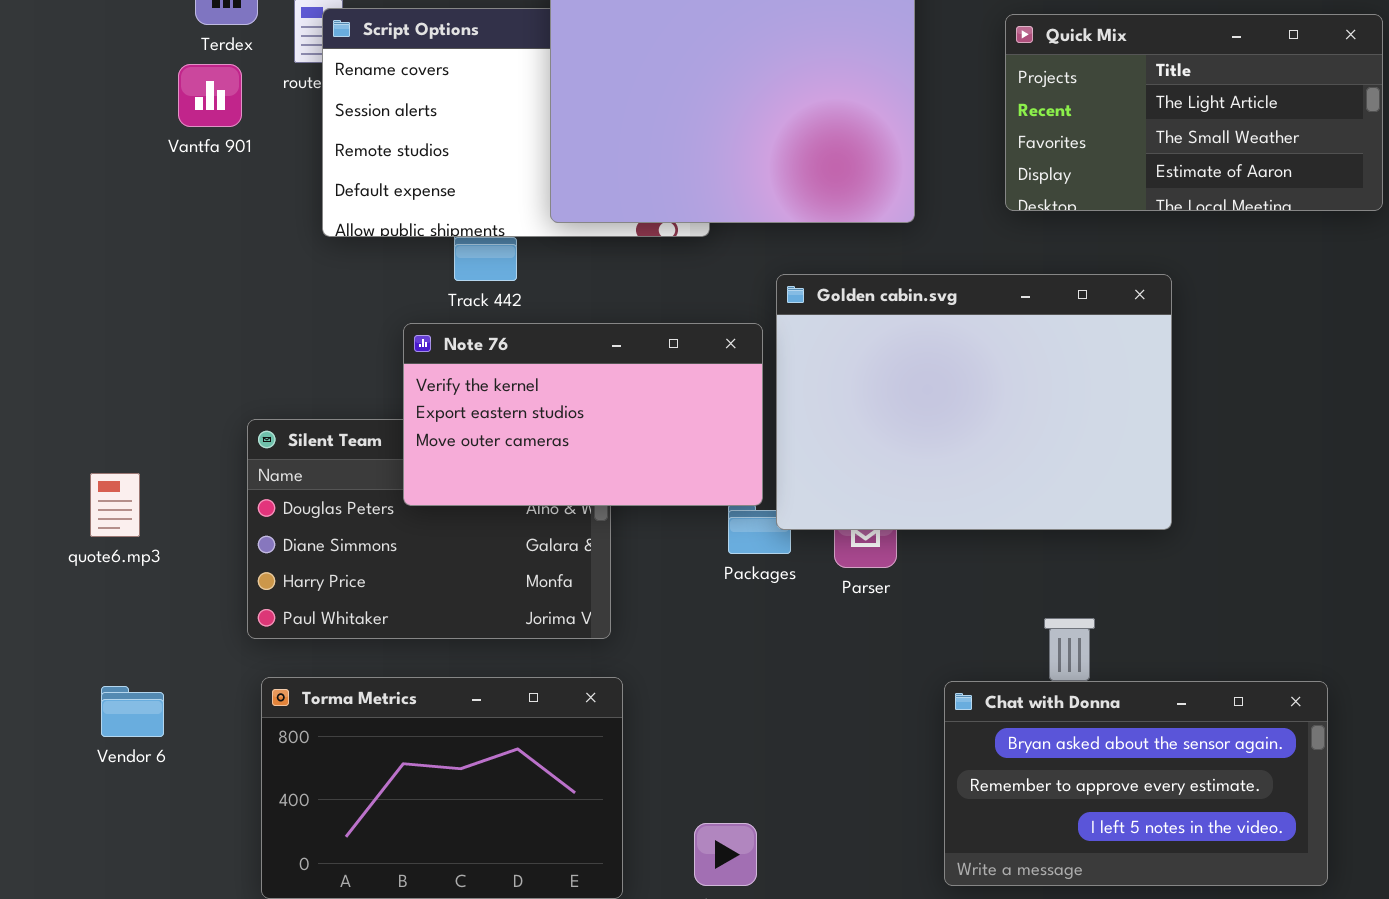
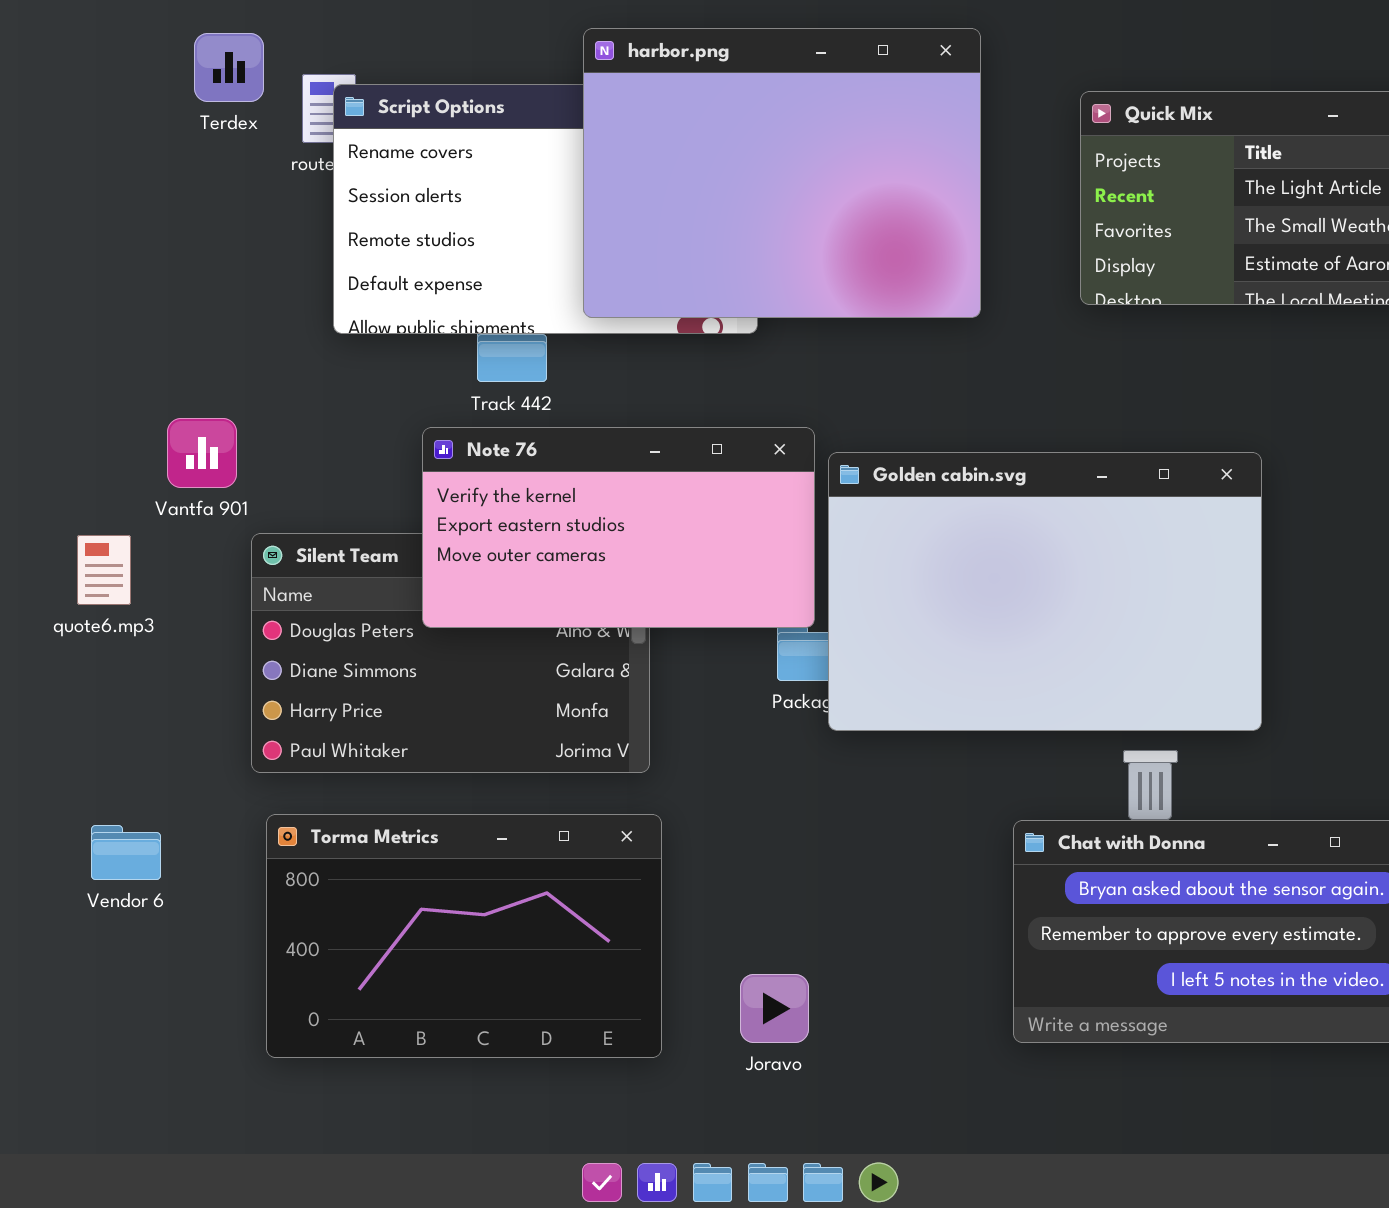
Vantfa 901: [178,64,242,127] -> [167,418,237,488], moved
Golden cabin.svg: [776,274,1172,530] -> [828,452,1262,731], moved
quote6.mp3: [90,473,140,537] -> [77,535,131,605], moved

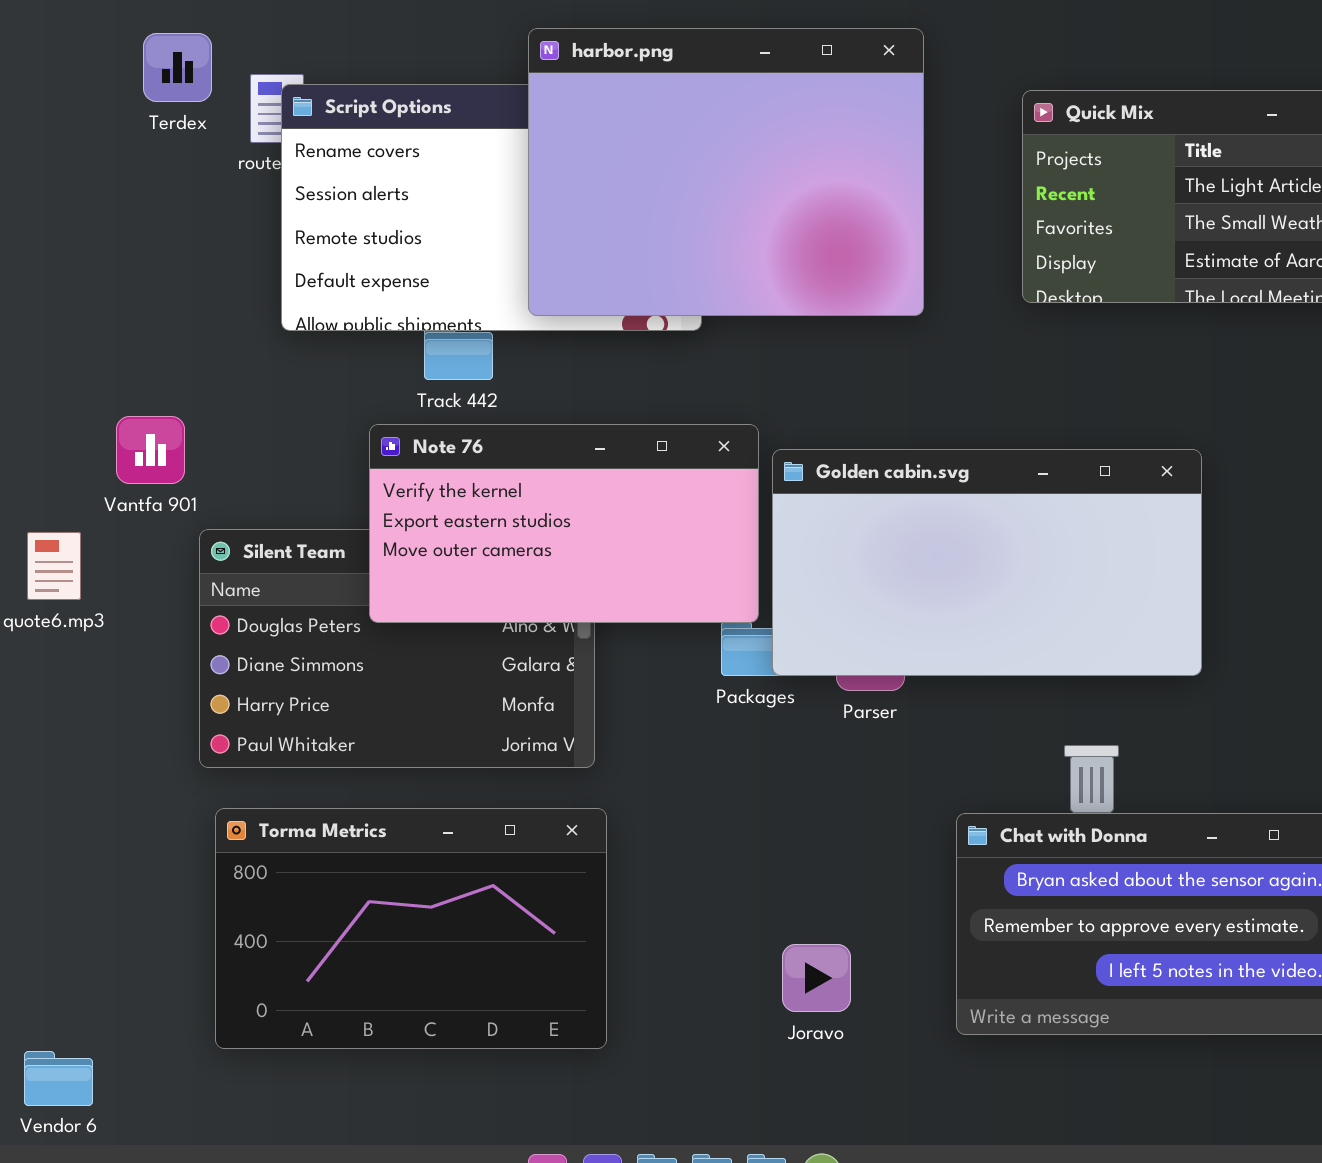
Golden cabin.svg: [828,452,1262,731] -> [772,449,1202,676], resized
Vendor 6: [91,825,161,880] -> [24,1051,93,1106], moved
Joravo: [740,974,809,1043] -> [782,944,851,1012], moved

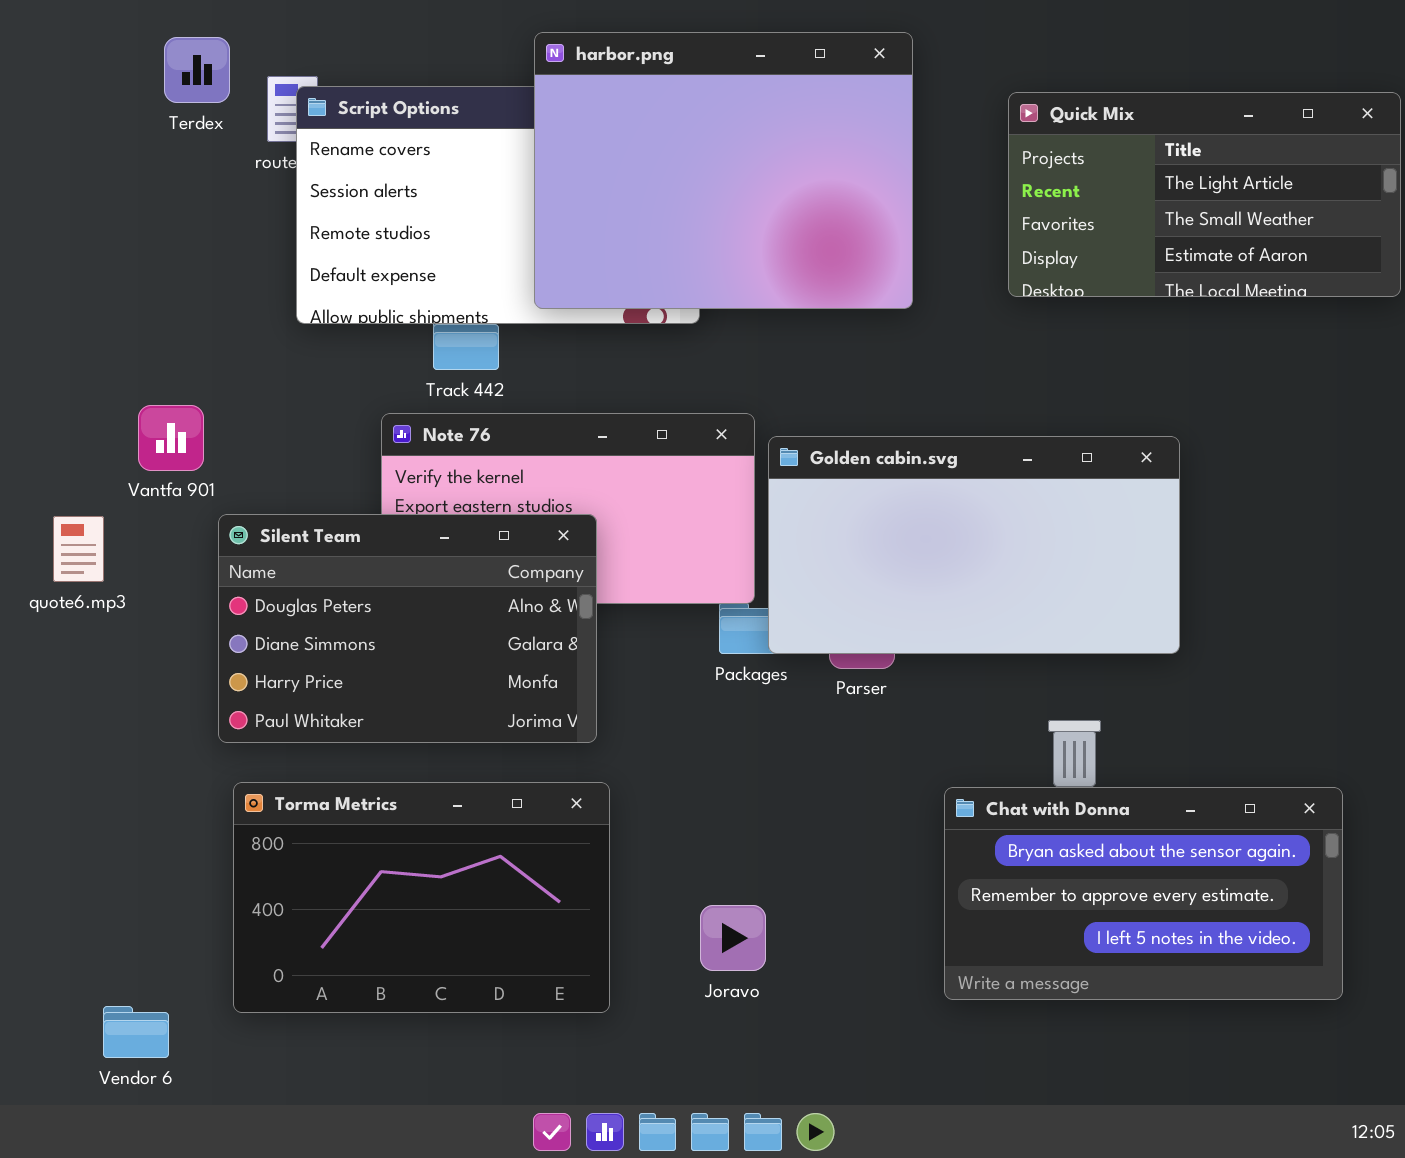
Silent Team: [199,529,595,768] -> [218,514,597,743], raised
Joravo: [782,944,851,1012] -> [700,905,766,971], moved
Vendor 6: [24,1051,93,1106] -> [103,1006,169,1058], moved

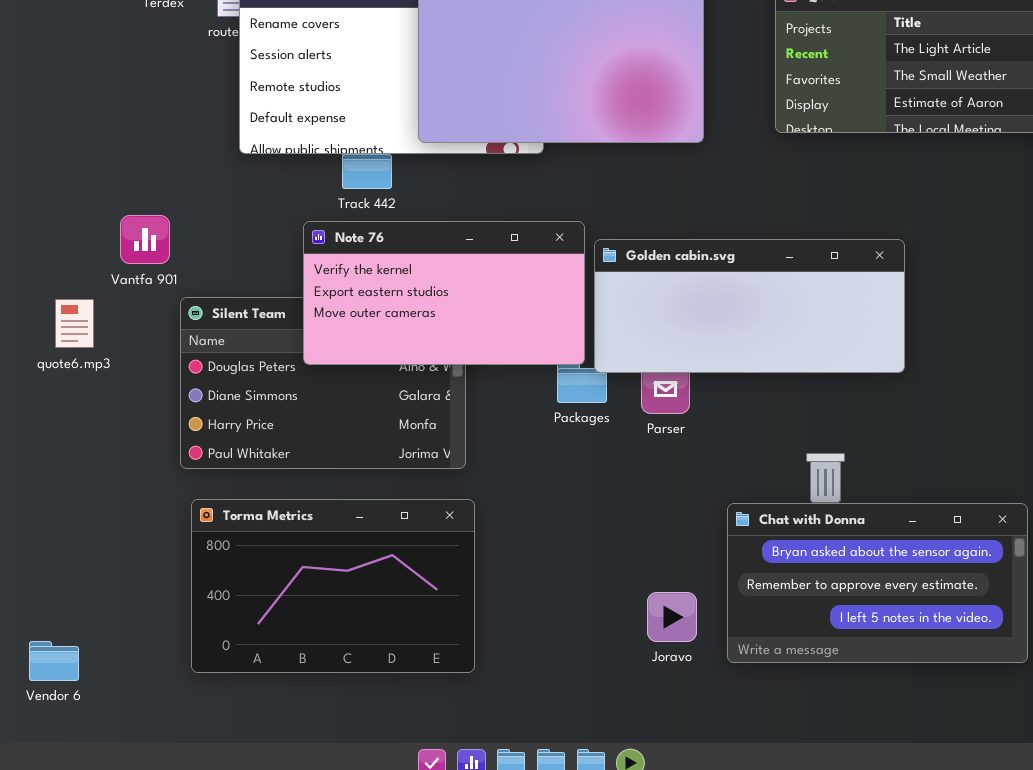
Note 76: [381,413,755,604] -> [303,221,585,365], raised
Golden cabin.svg: [768,436,1180,654] -> [594,239,905,373], resized
Joravo: [700,905,766,971] -> [647,592,697,642], moved
Vendor 6: [103,1006,169,1058] -> [29,641,79,681], moved

